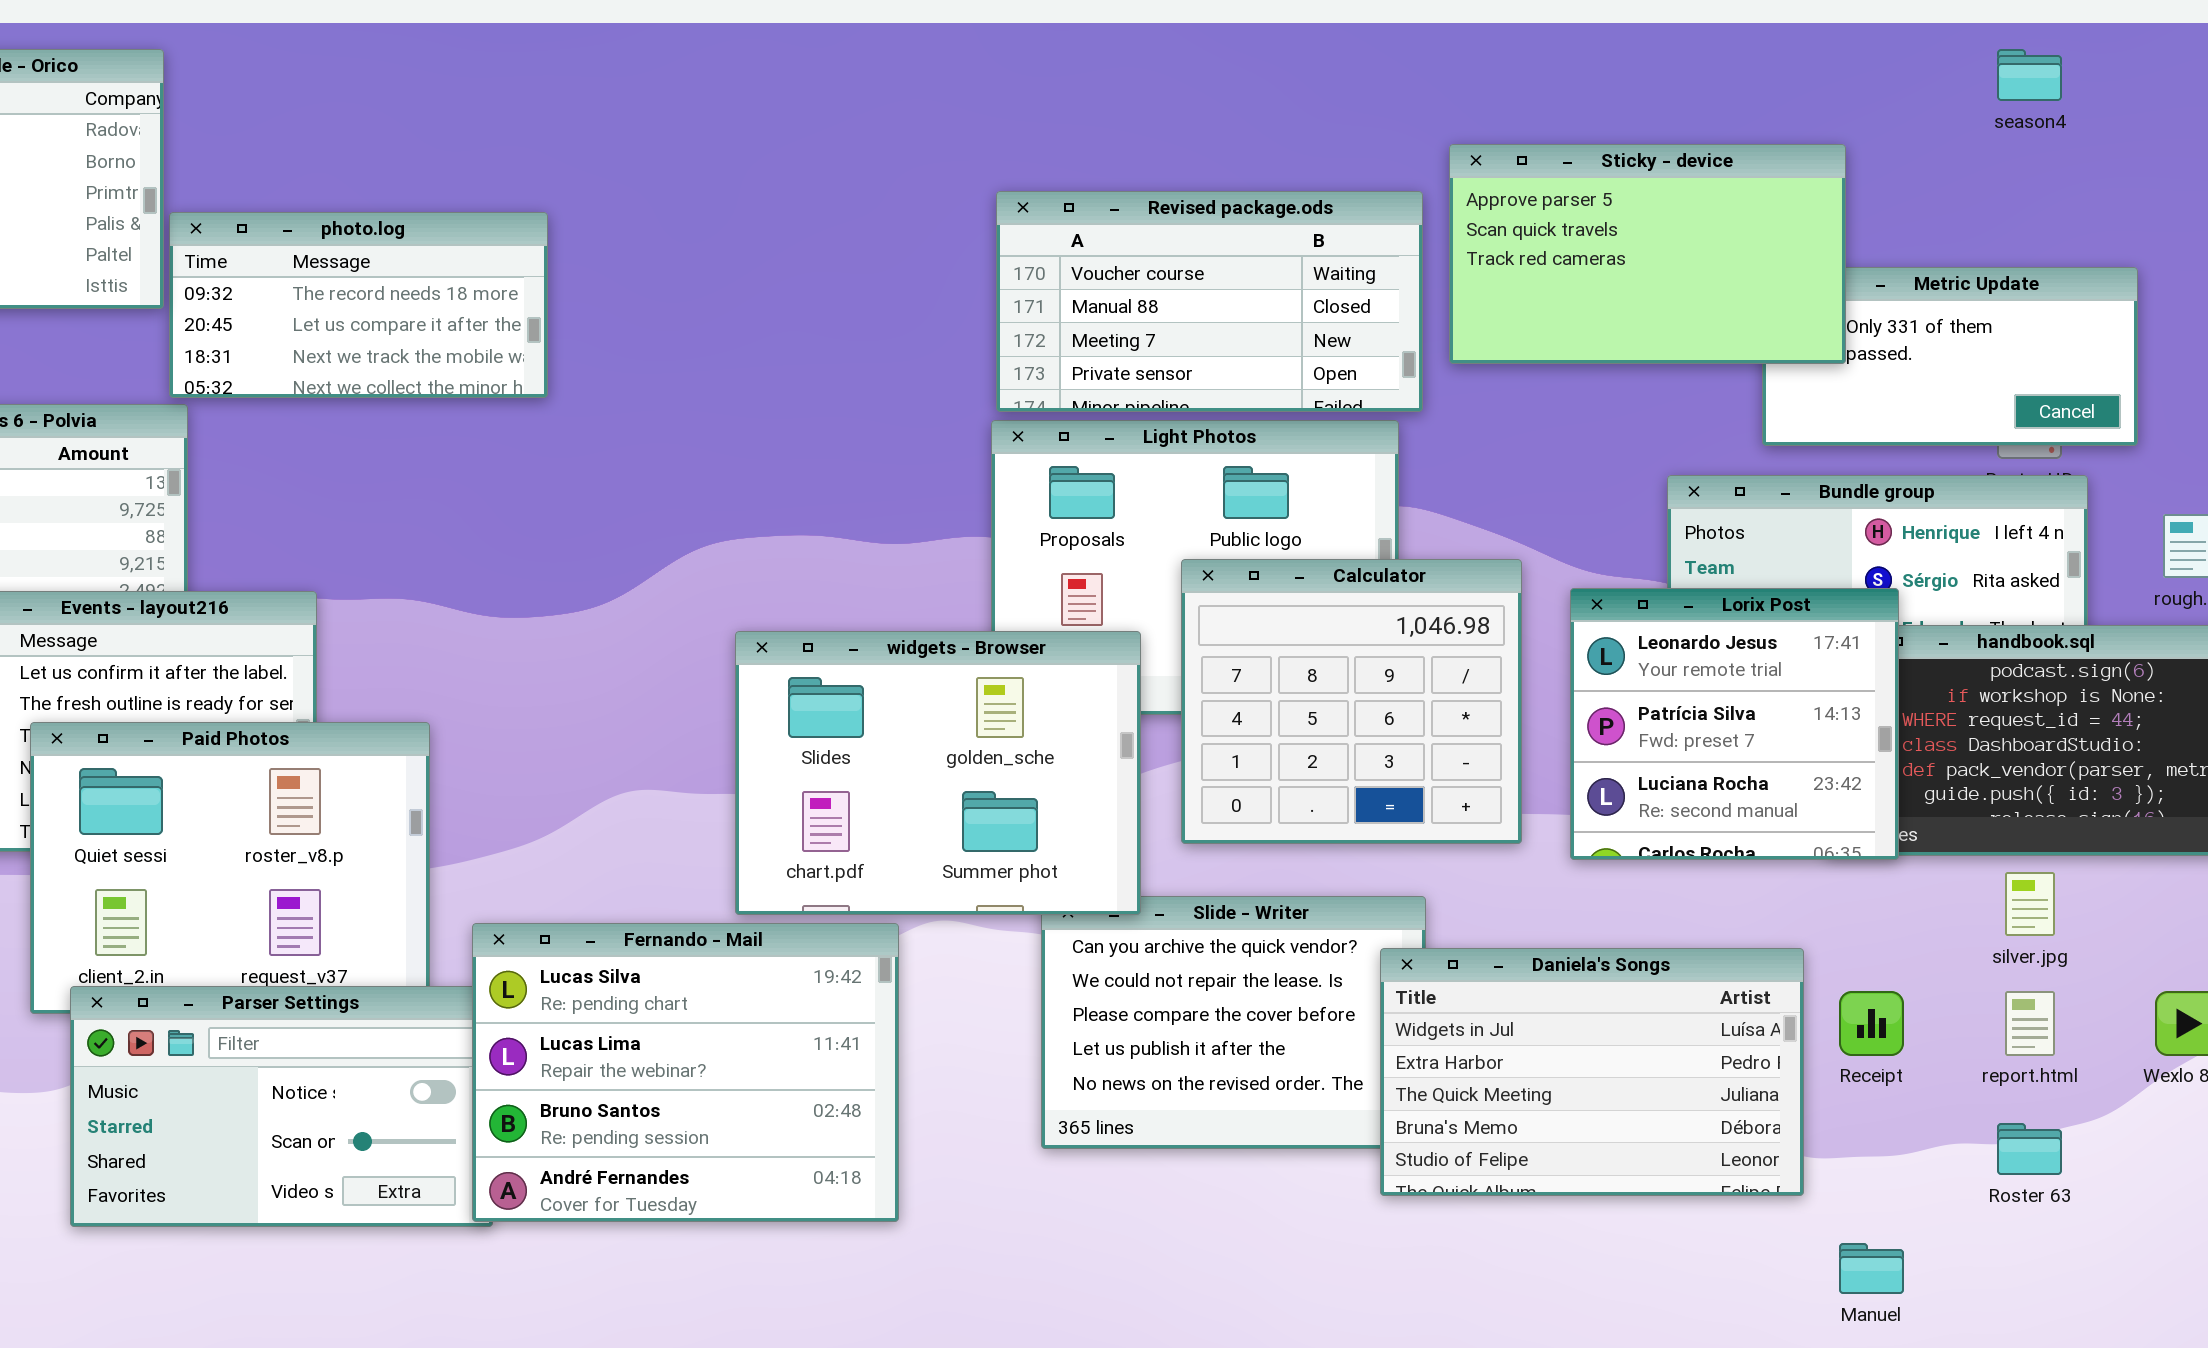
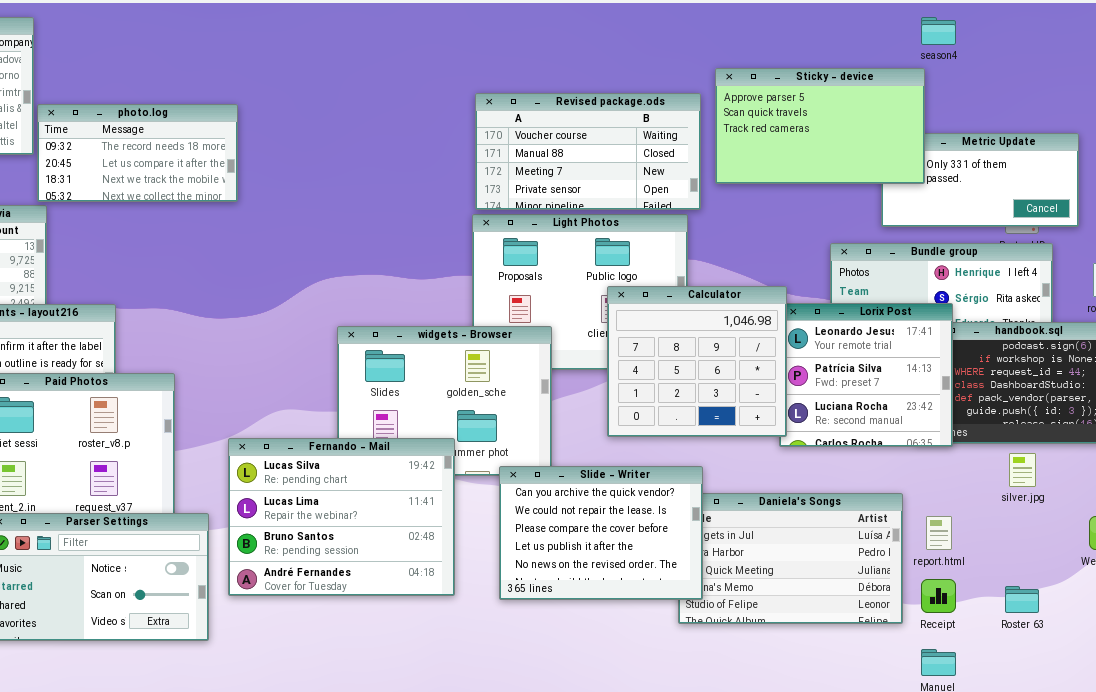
season4: [1997,49,2062,101] -> [921,17,956,45], moved
Calculator: [1181,559,1522,844] -> [607,286,787,437], moved
Slide - Writer: [1041,896,1426,1149] -> [499,466,703,600], raised
Fernando - Mail: [472,923,899,1222] -> [228,438,455,596], moved
Receipt: [1839,991,1904,1056] -> [921,579,956,613], moved
report.html: [2005,991,2055,1056] -> [926,516,952,550], moved

